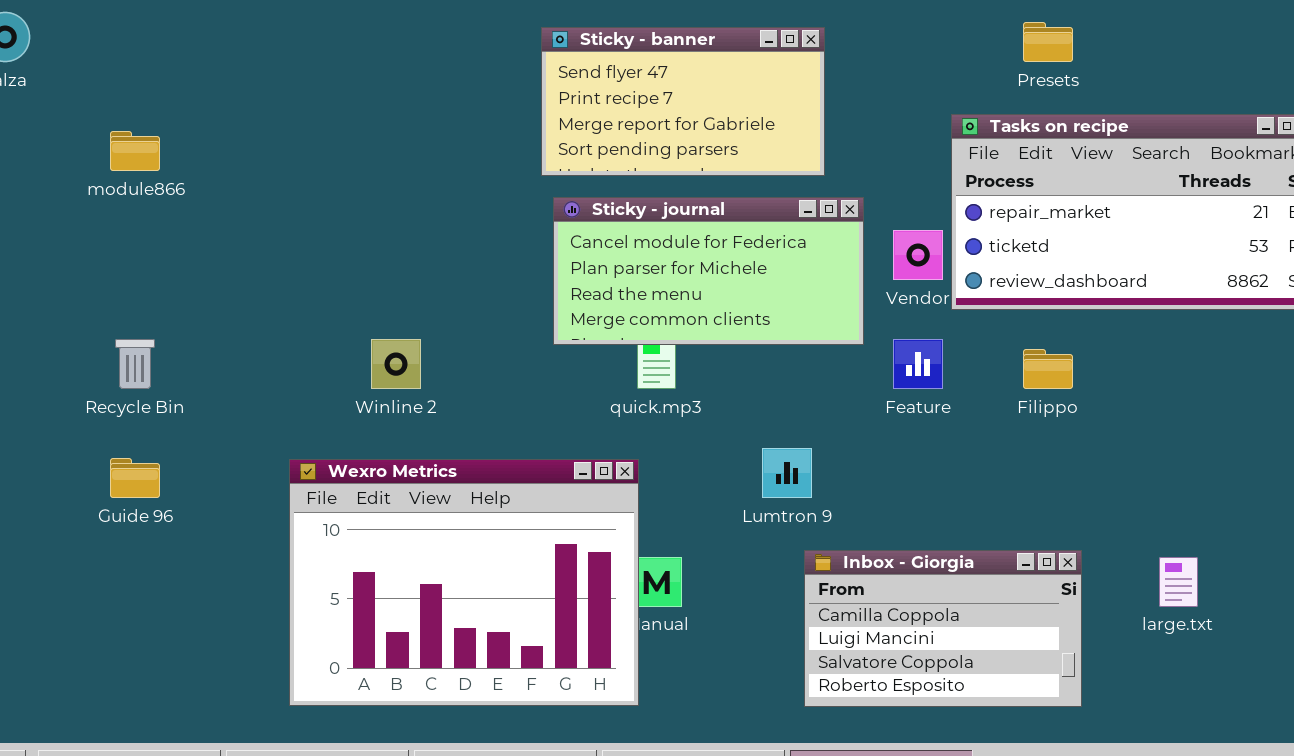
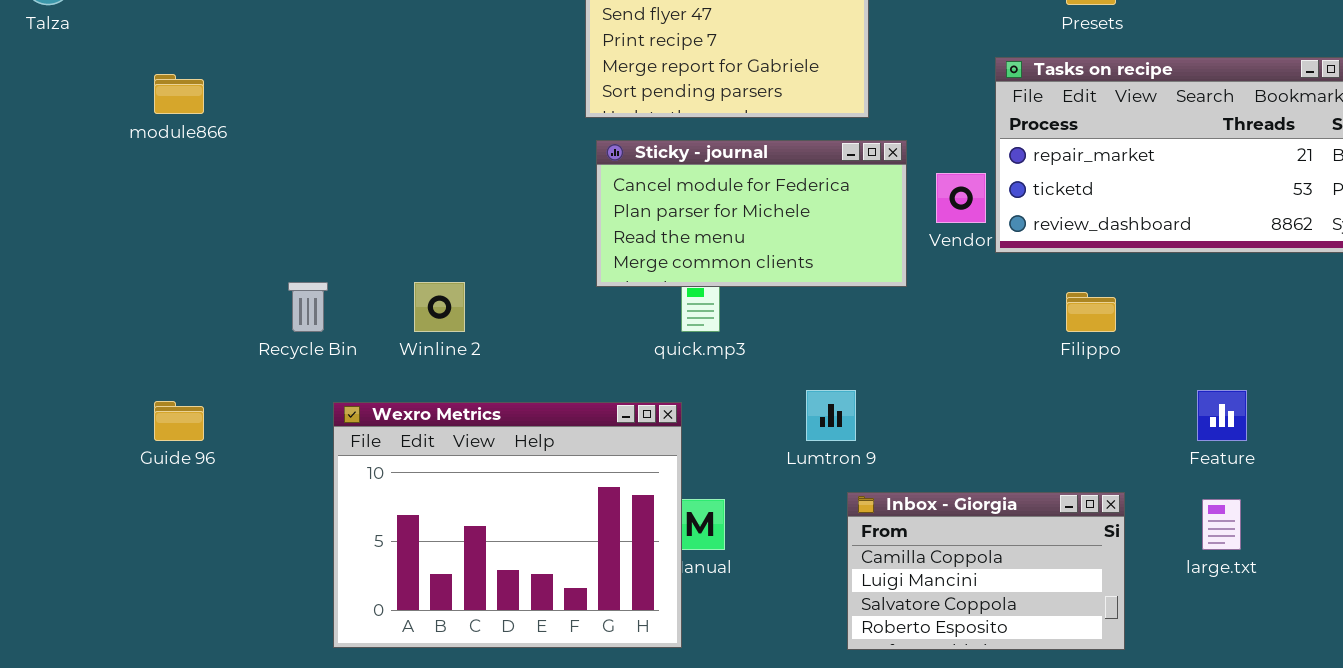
Recycle Bin: [115,339,155,389] -> [288,282,328,332], moved
Feature: [893,339,943,389] -> [1197,390,1247,441], moved

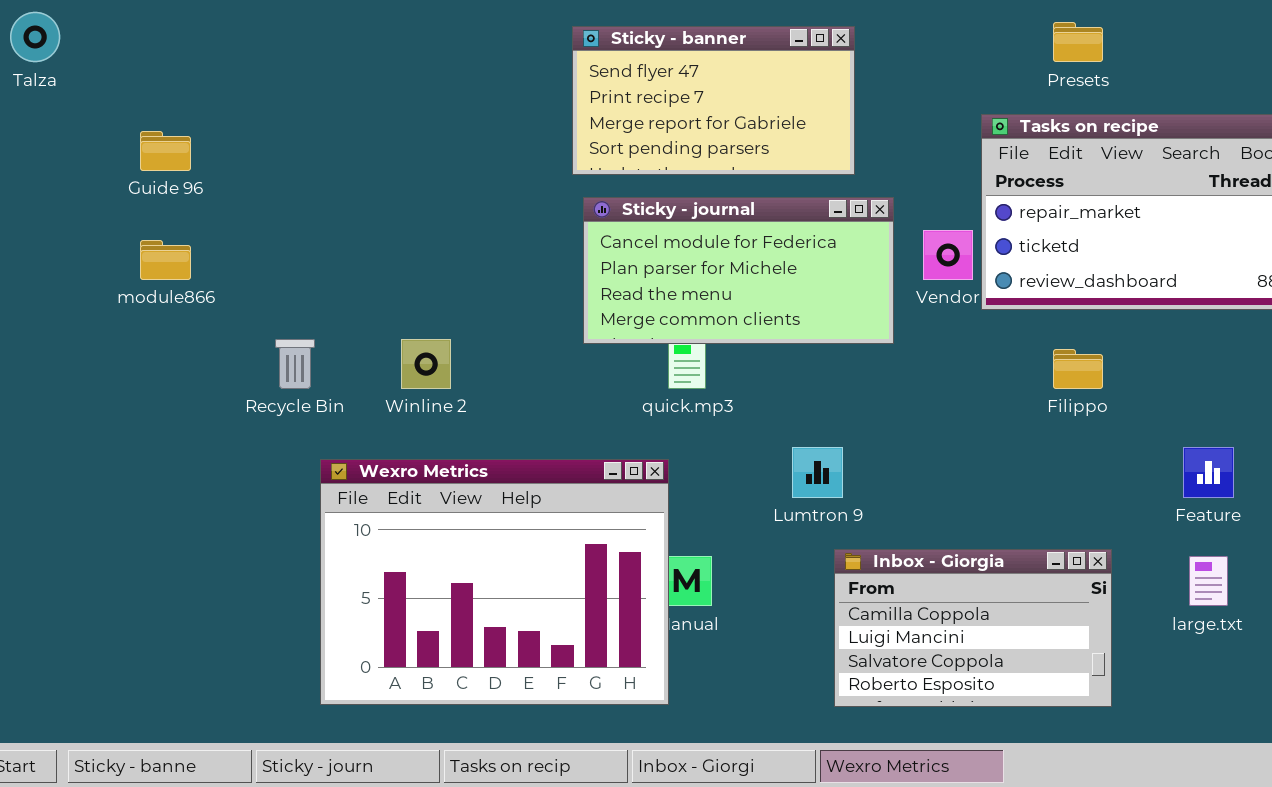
module866: [154,74,204,114] -> [140,240,191,280], moved
Guide 96: [154,401,204,441] -> [140,131,191,171], moved

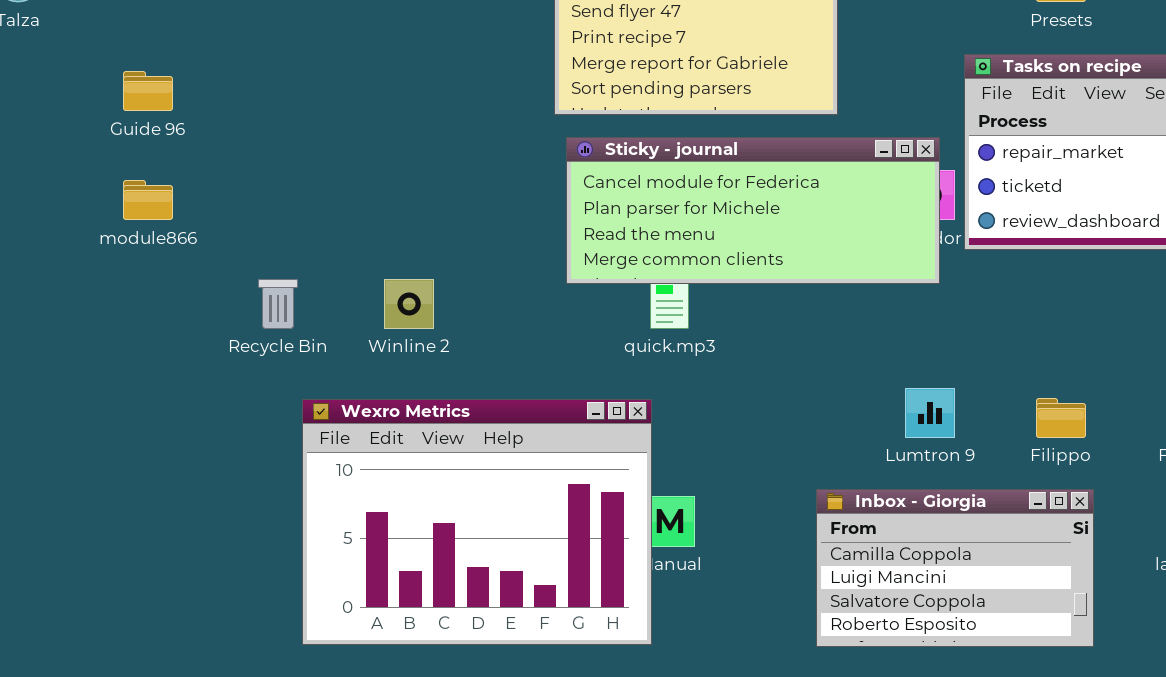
Sticky - journal: [583,197,894,344] -> [566,137,940,284], resized
Filippo: [1053,349,1103,389] -> [1036,398,1086,438], moved
Lumtron 9: [792,447,843,498] -> [905,388,955,438], moved

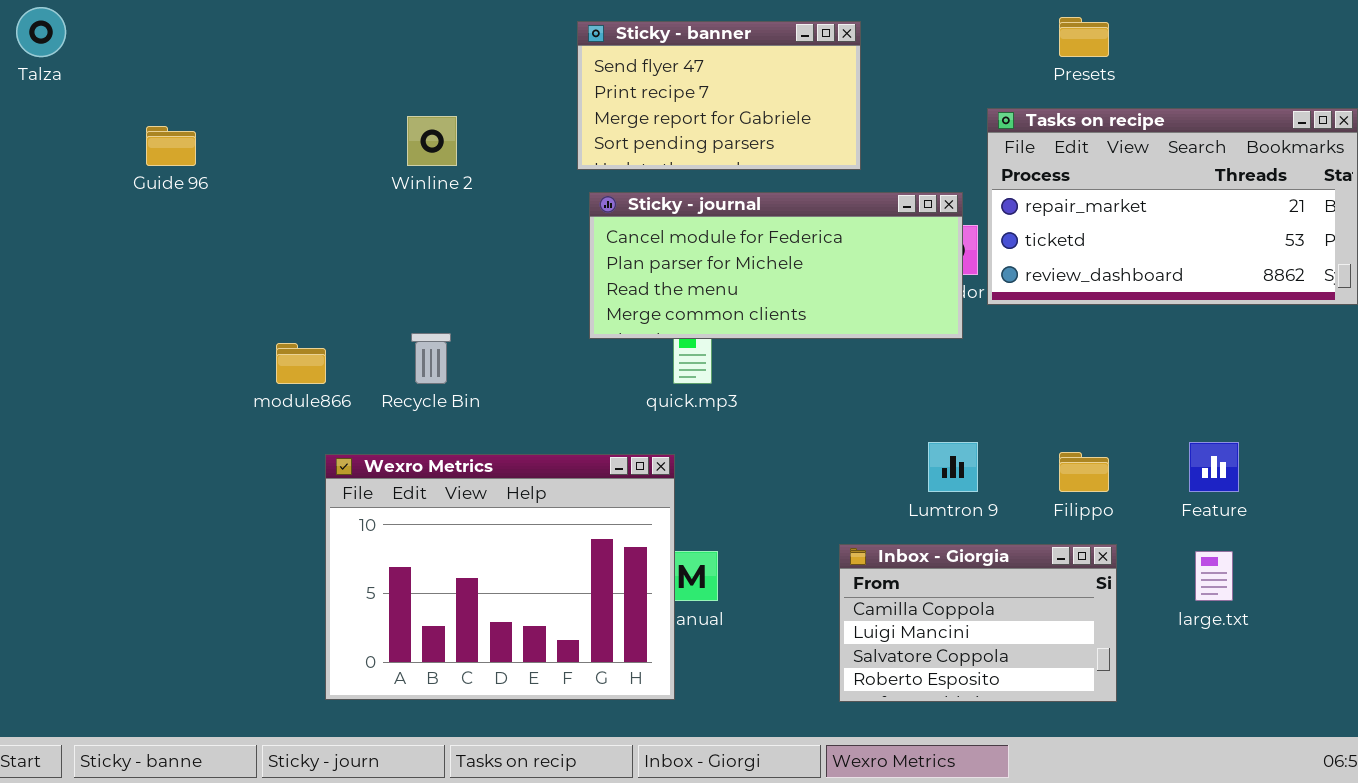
module866: [123,180,173,220] -> [276,343,326,384], moved
Recycle Bin: [258,279,298,329] -> [411,333,451,384], moved
Winline 2: [384,279,434,329] -> [407,116,457,166], moved

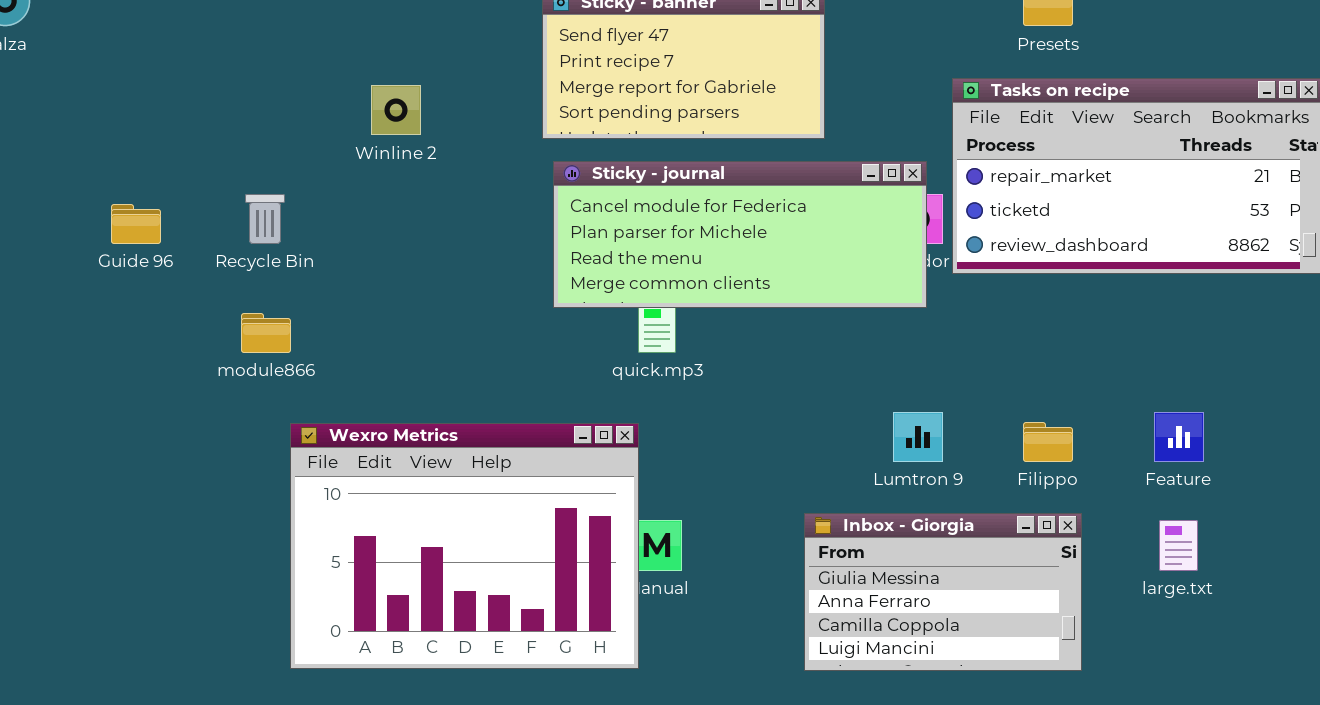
Guide 96: [146,126,196,166] -> [111,204,161,244], moved
Recycle Bin: [411,333,451,384] -> [245,194,285,244], moved
Inbox - Giorgia: [839,544,1117,702] -> [804,513,1082,671], scrolled up 2 rows

